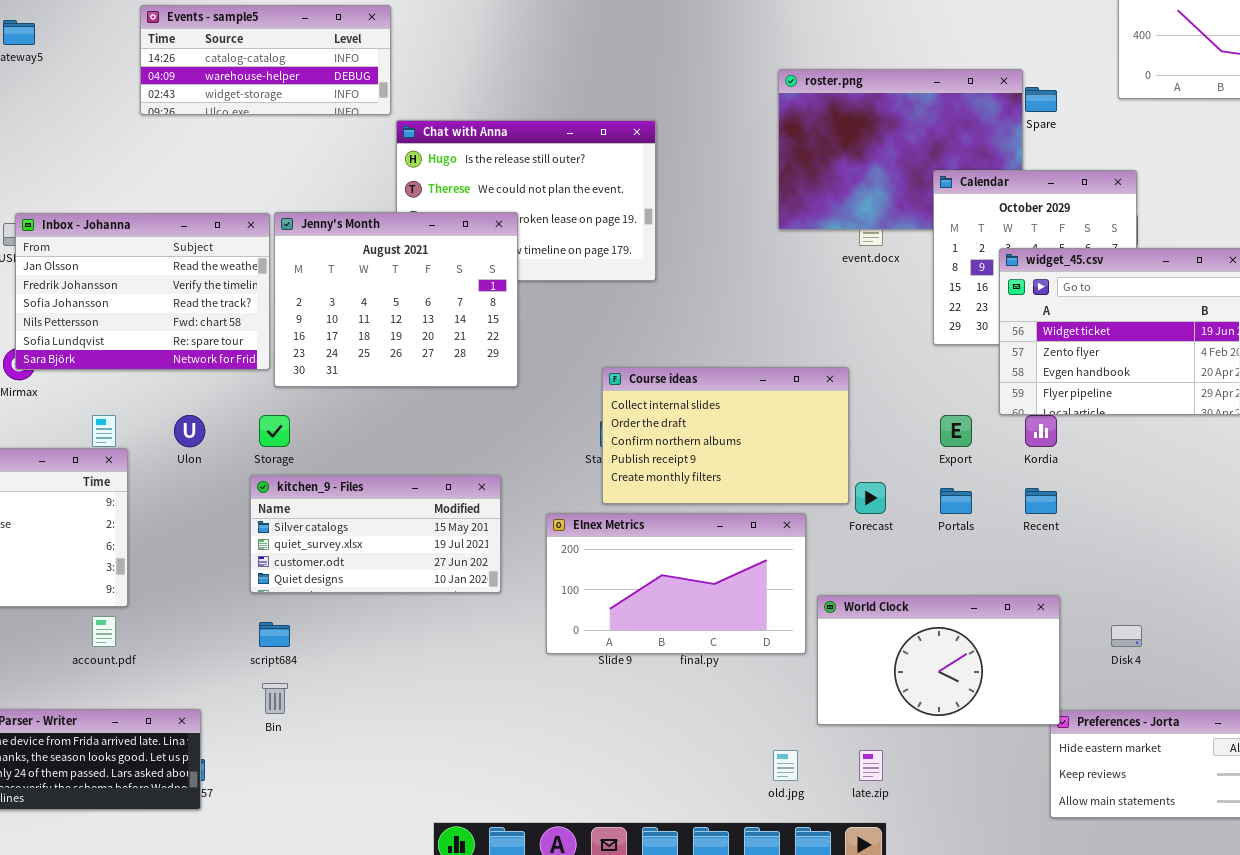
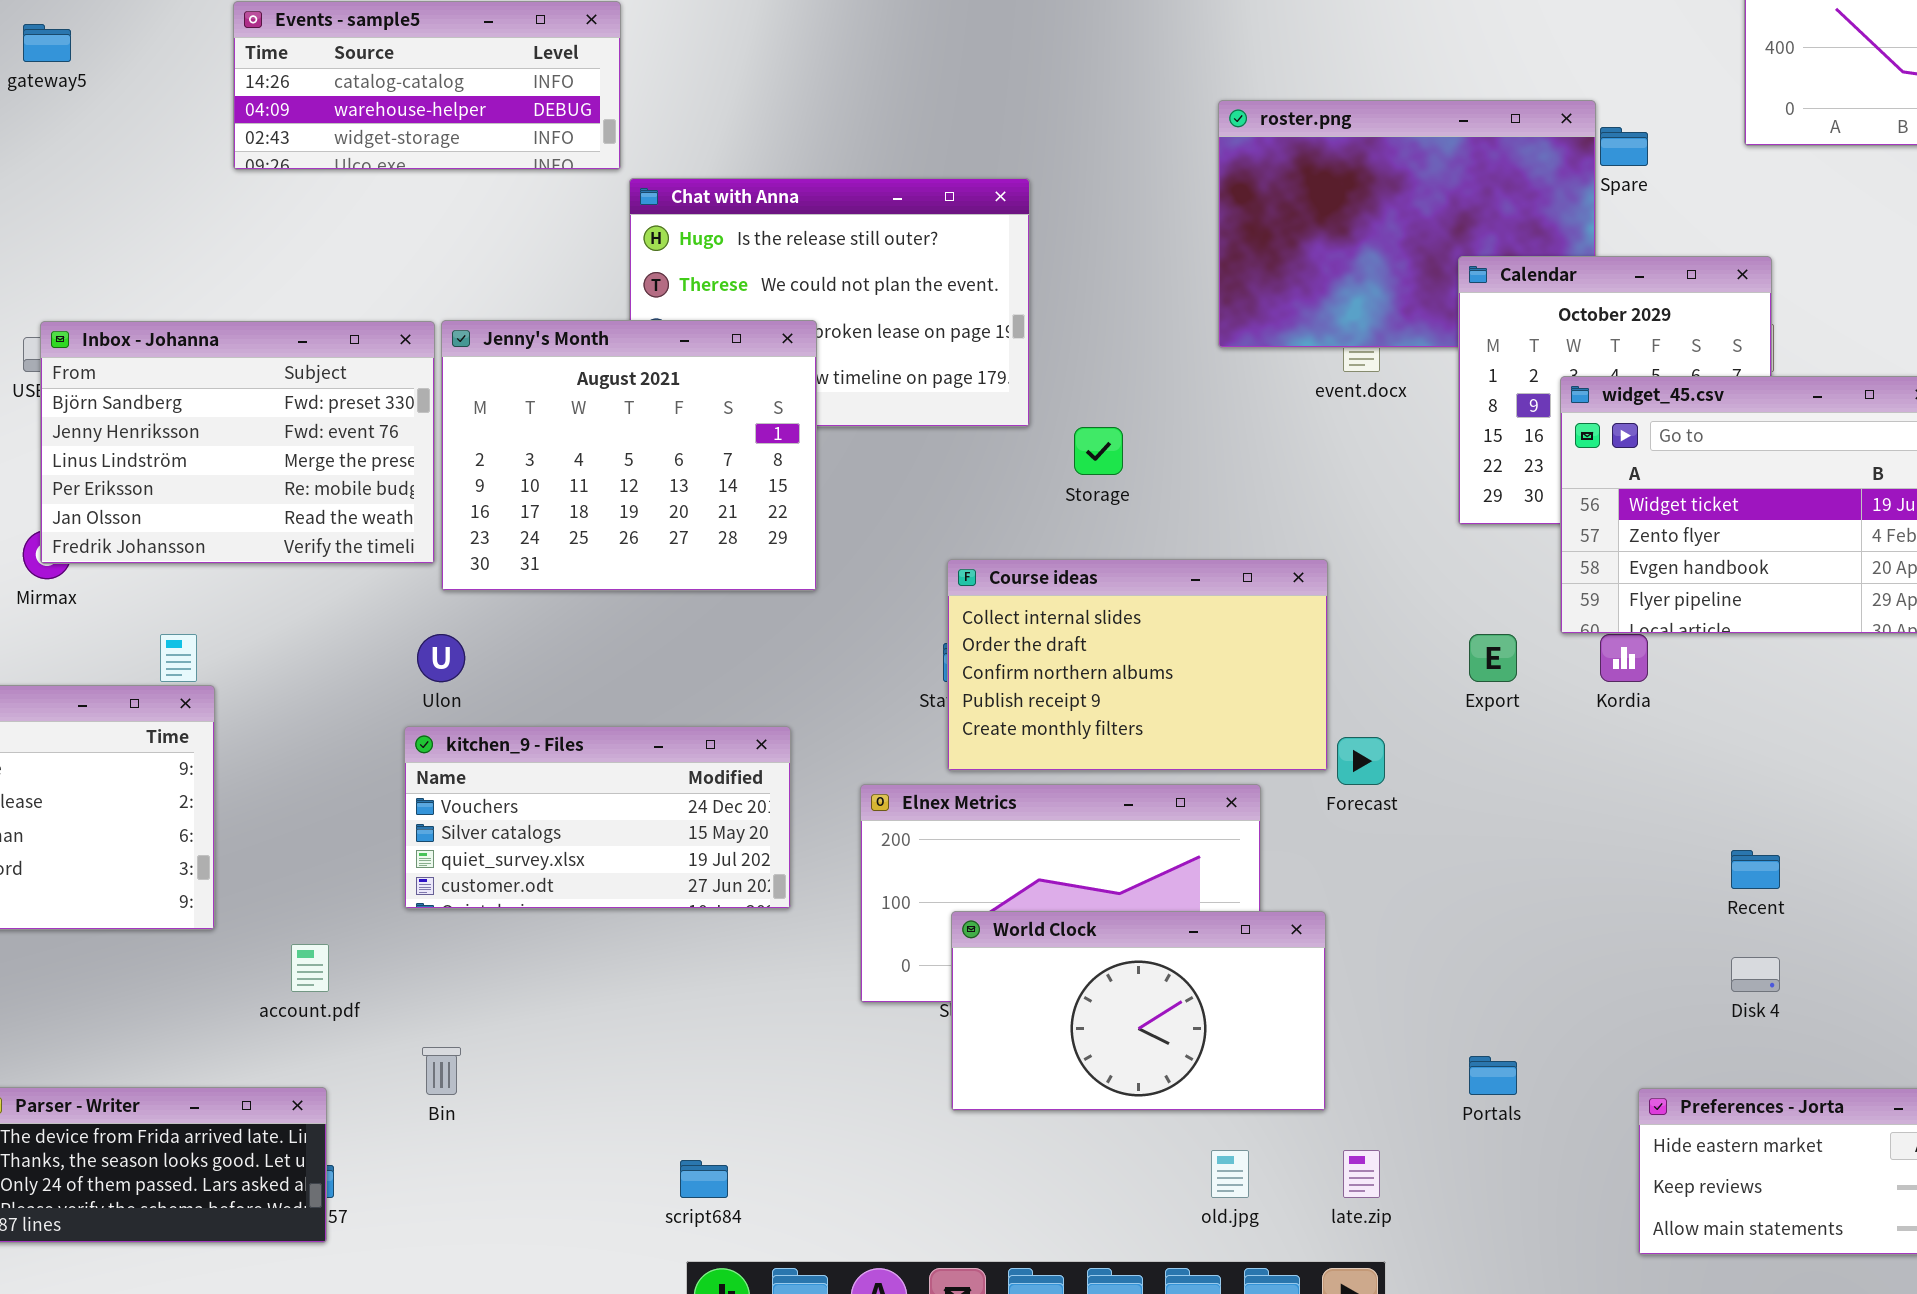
Inbox - Johanna: [15,213,270,370] -> [40,321,435,564], scrolled up 4 rows
Ulon: [174,415,205,447] -> [417,634,465,682], moved
Storage: [259,415,290,447] -> [1074,427,1123,475], moved
kitchen_9 - Files: [250,475,501,593] -> [404,726,791,909], scrolled up 1 row
Portals: [940,488,972,514] -> [1469,1056,1517,1095], moved
Recent: [1025,488,1057,514] -> [1731,850,1780,889], moved
World Clock: [817,595,1060,725] -> [951,911,1326,1111], moved
account.pdf: [92,616,116,647] -> [291,944,329,992], moved
script684: [259,622,290,647] -> [680,1160,728,1198], moved

